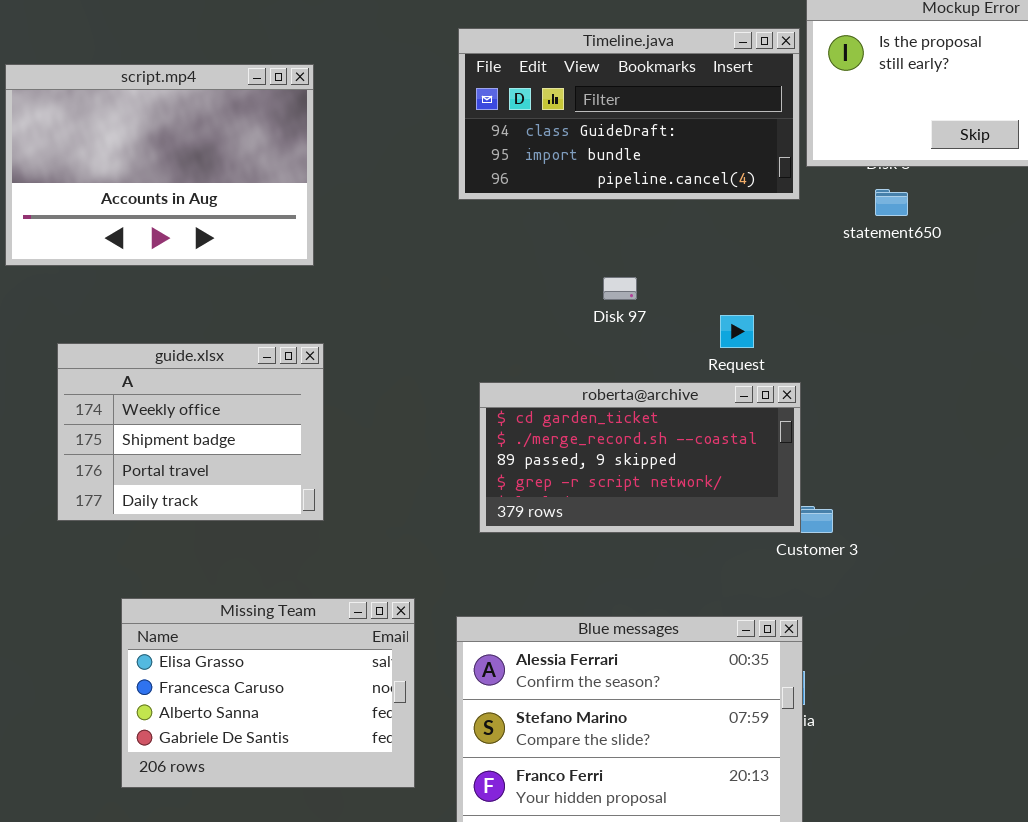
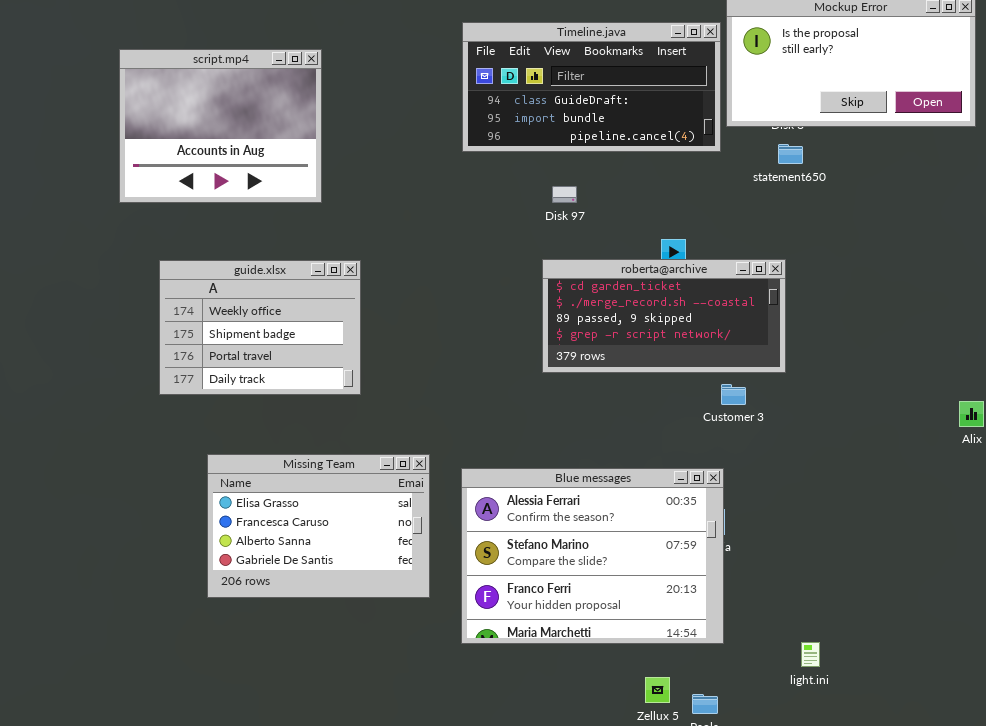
script.mp4: [5,64,314,266] -> [119,49,322,203], resized
Disk 97: [603,277,637,300] -> [552,186,577,203], moved
roberta@archive: [479,382,801,533] -> [542,259,786,373], moved

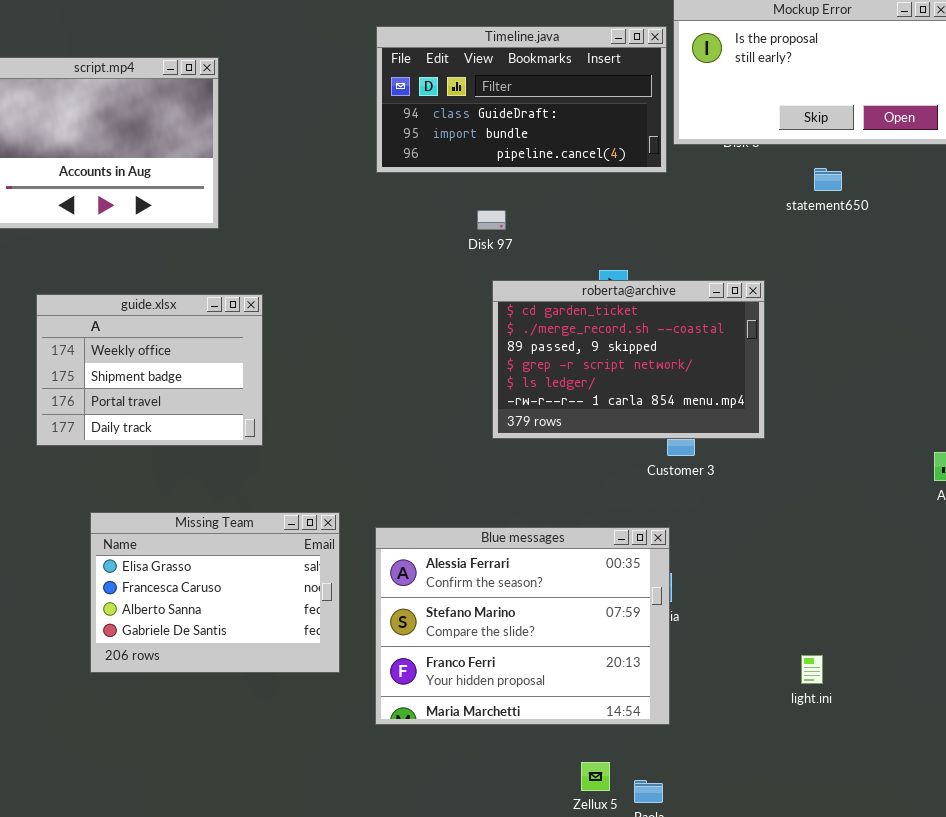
statement650: [778,144,803,164] -> [814,168,842,191], moved
roberta@archive: [542,259,786,373] -> [492,280,765,439], moved, resized
light.ini: [801,642,820,667] -> [801,655,823,684], moved

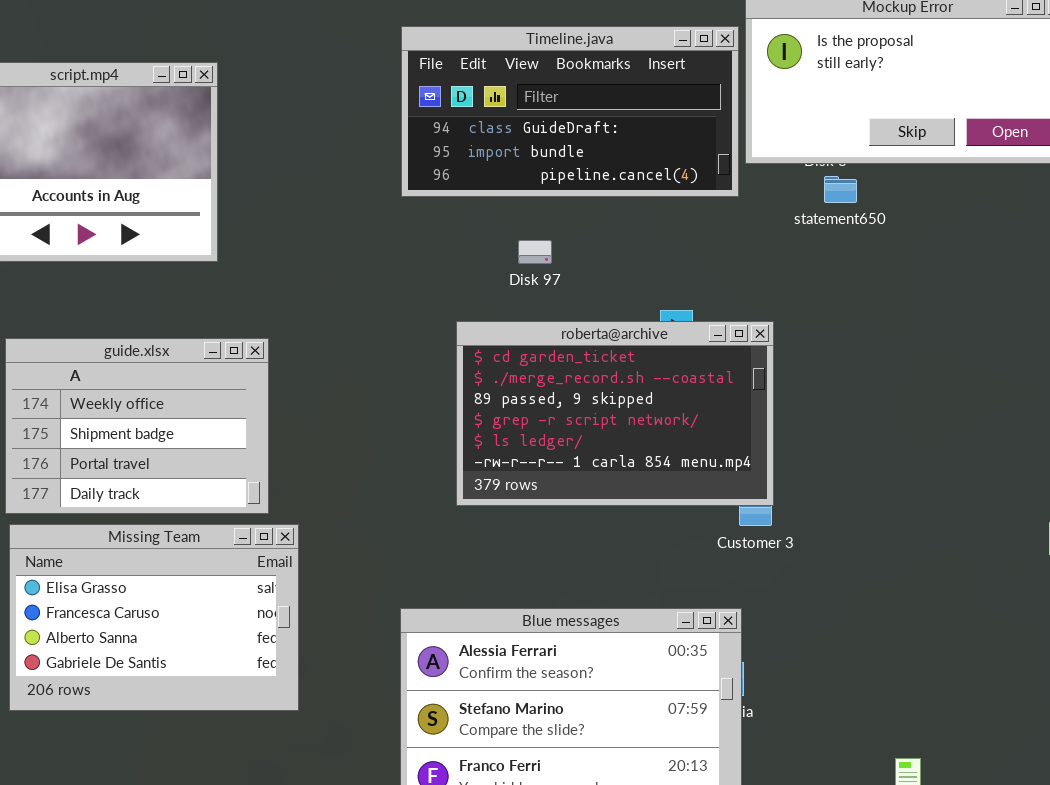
statement650: [814,168,842,191] -> [824,176,857,203], moved
roberta@archive: [492,280,765,439] -> [456,321,774,506], moved
Missing Team: [90,512,340,673] -> [9,524,299,711], moved

